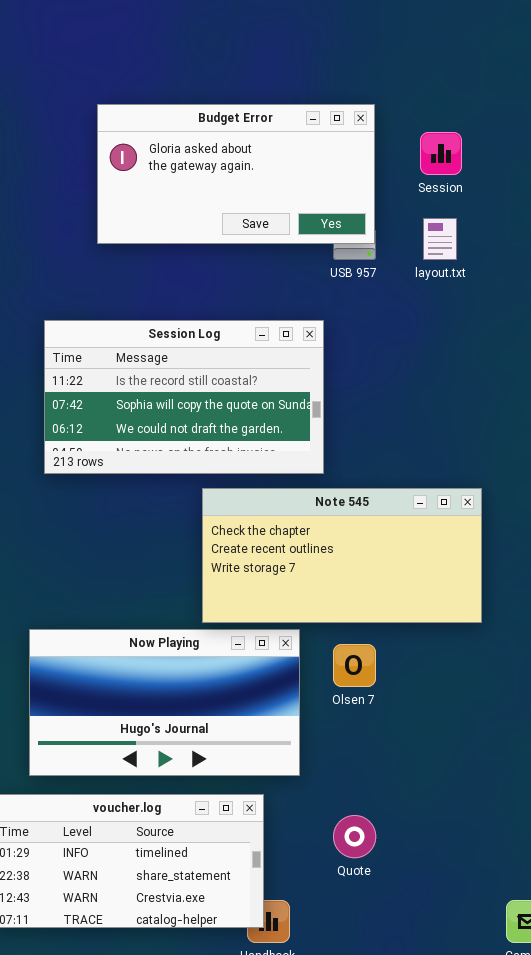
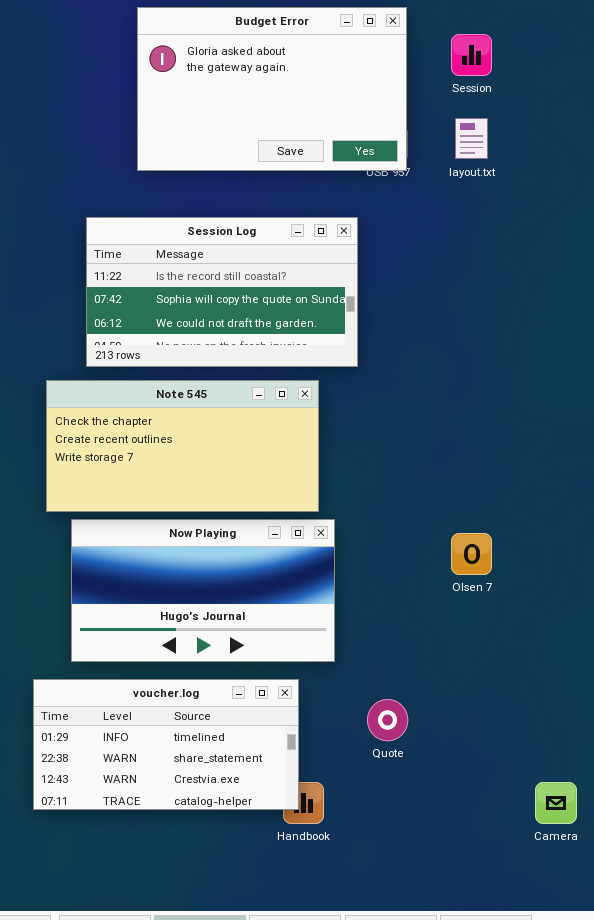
Budget Error: [97,104,375,244] -> [137,7,407,171], resized
Note 545: [202,488,482,623] -> [46,380,319,512], moved
Olsen 7: [333,644,376,687] -> [451,533,492,575], moved

